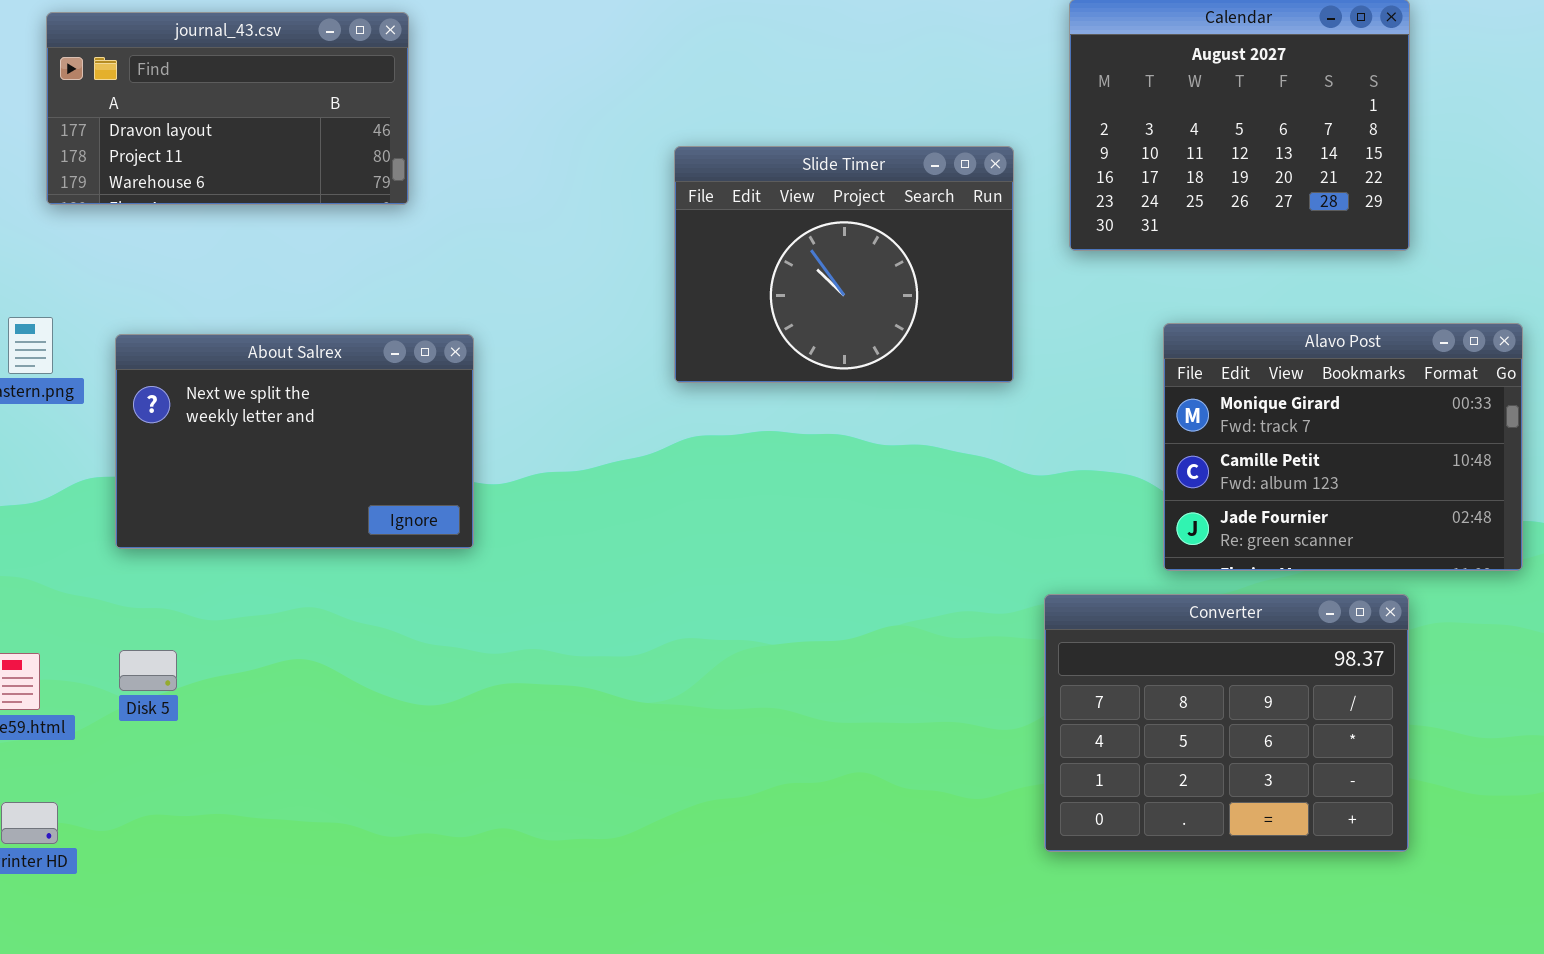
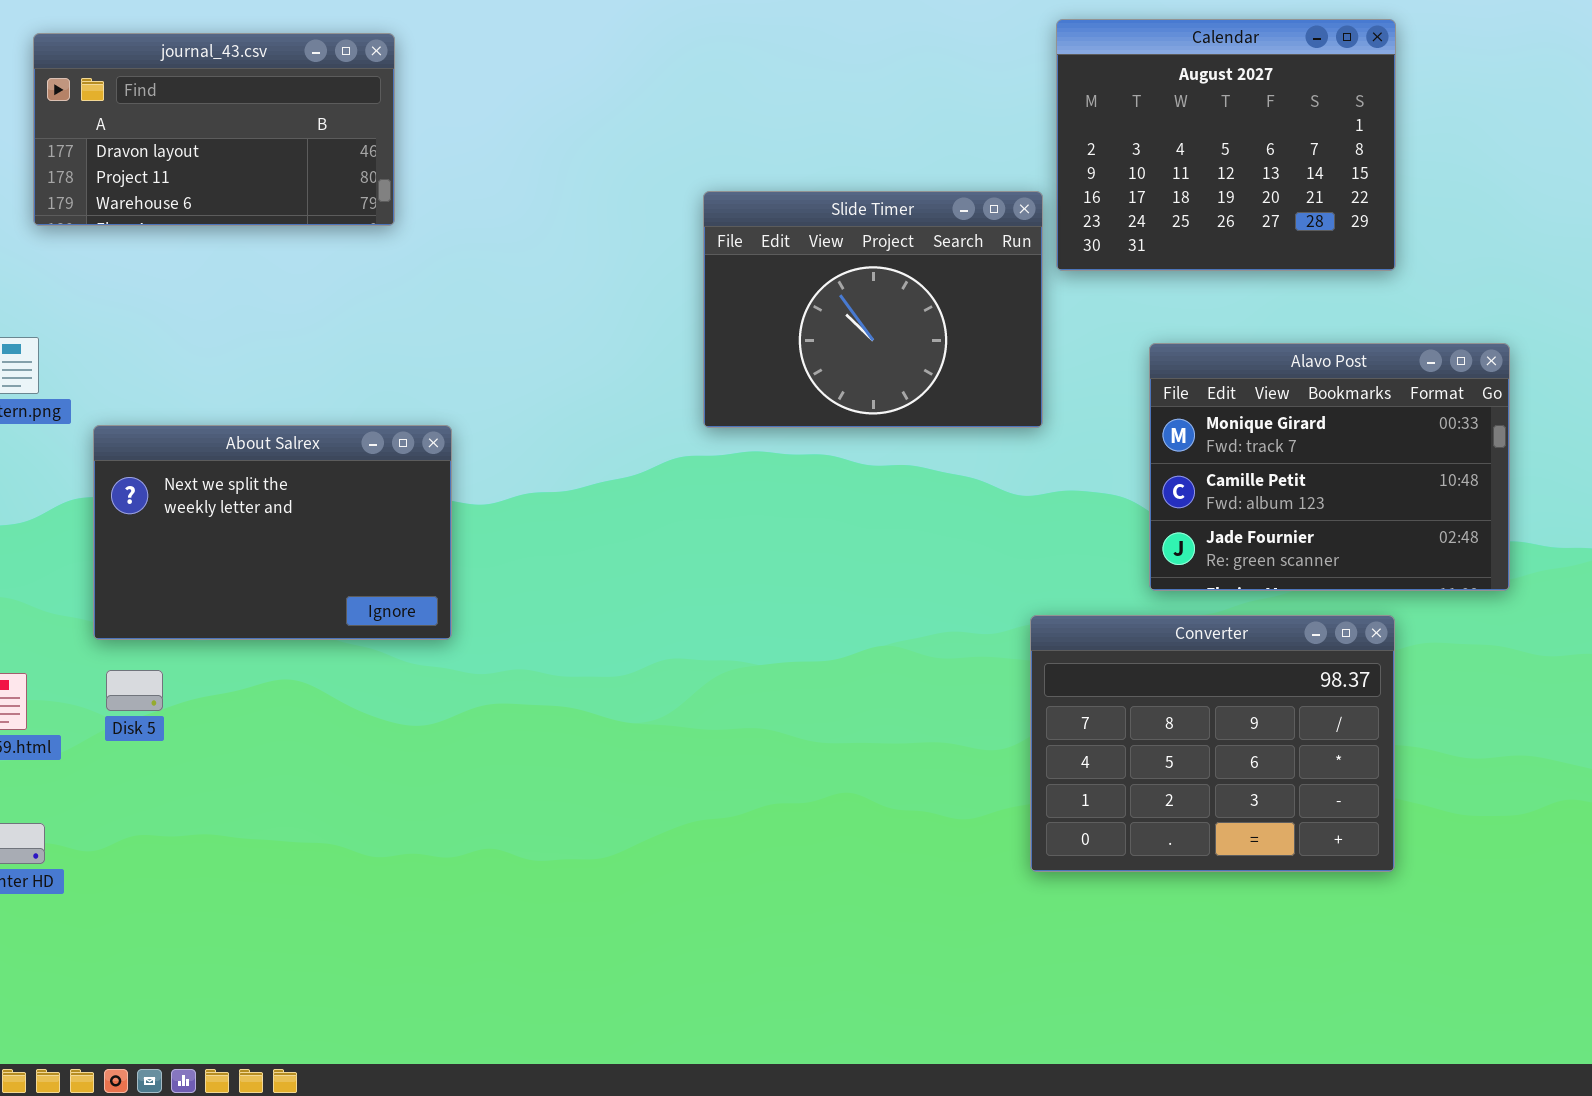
Slide Timer: [674,146,1014,383] -> [703,191,1043,428], moved
About Salrex: [115,334,474,549] -> [93,425,452,640], moved

